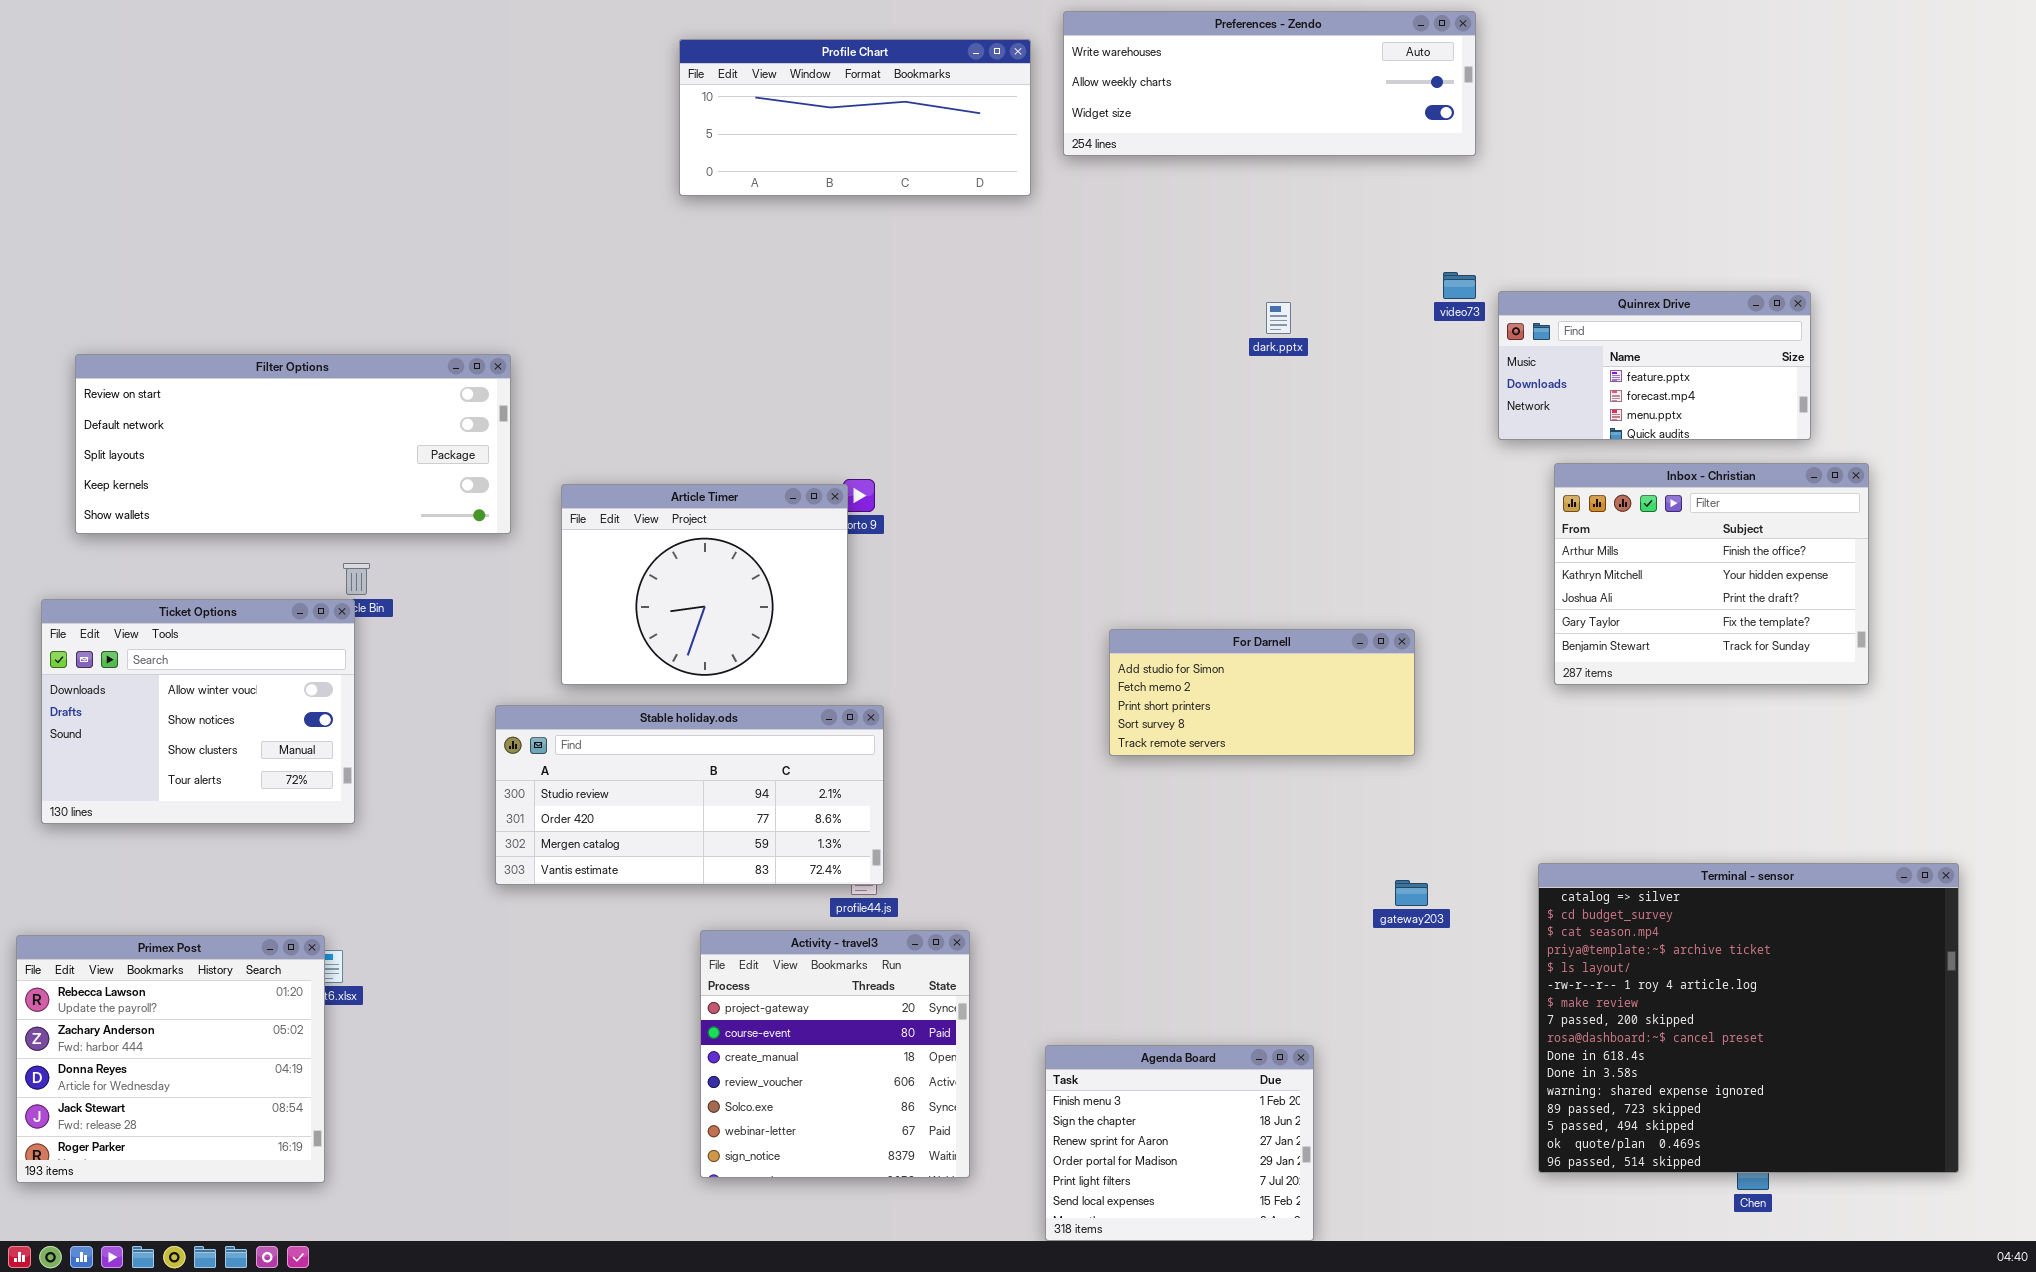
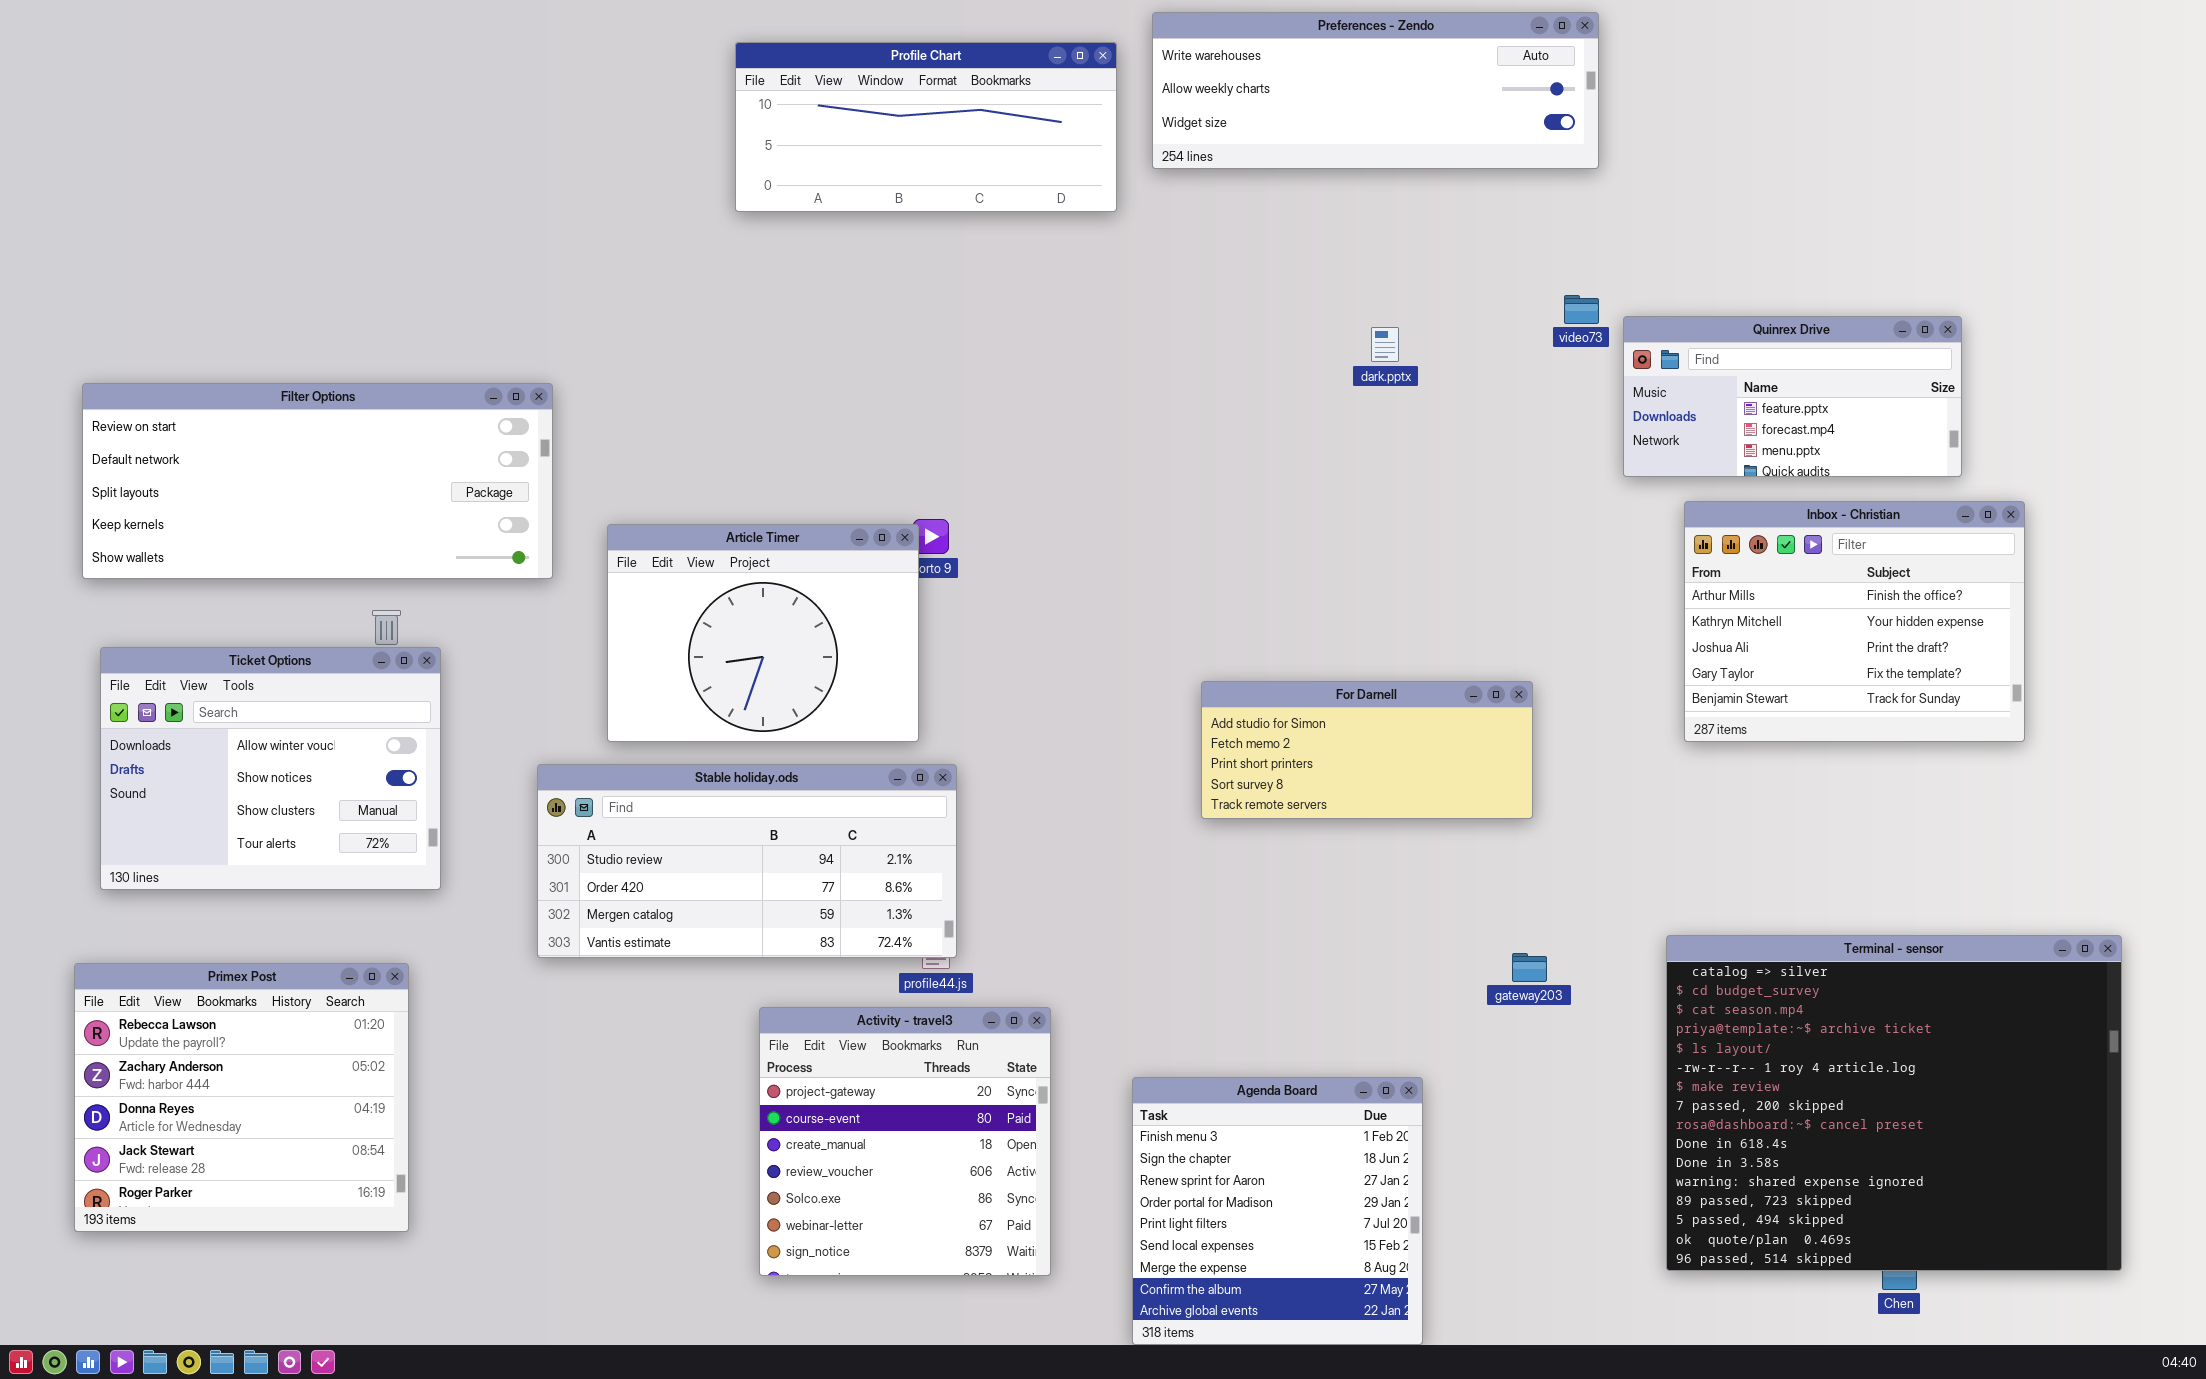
Ticket Options: [41,599,355,824] -> [100,647,441,890], moved
Primex Post: [16,935,325,1183] -> [74,963,409,1232], moved
Agenda Board: [1045,1045,1314,1241] -> [1132,1077,1423,1345], resized

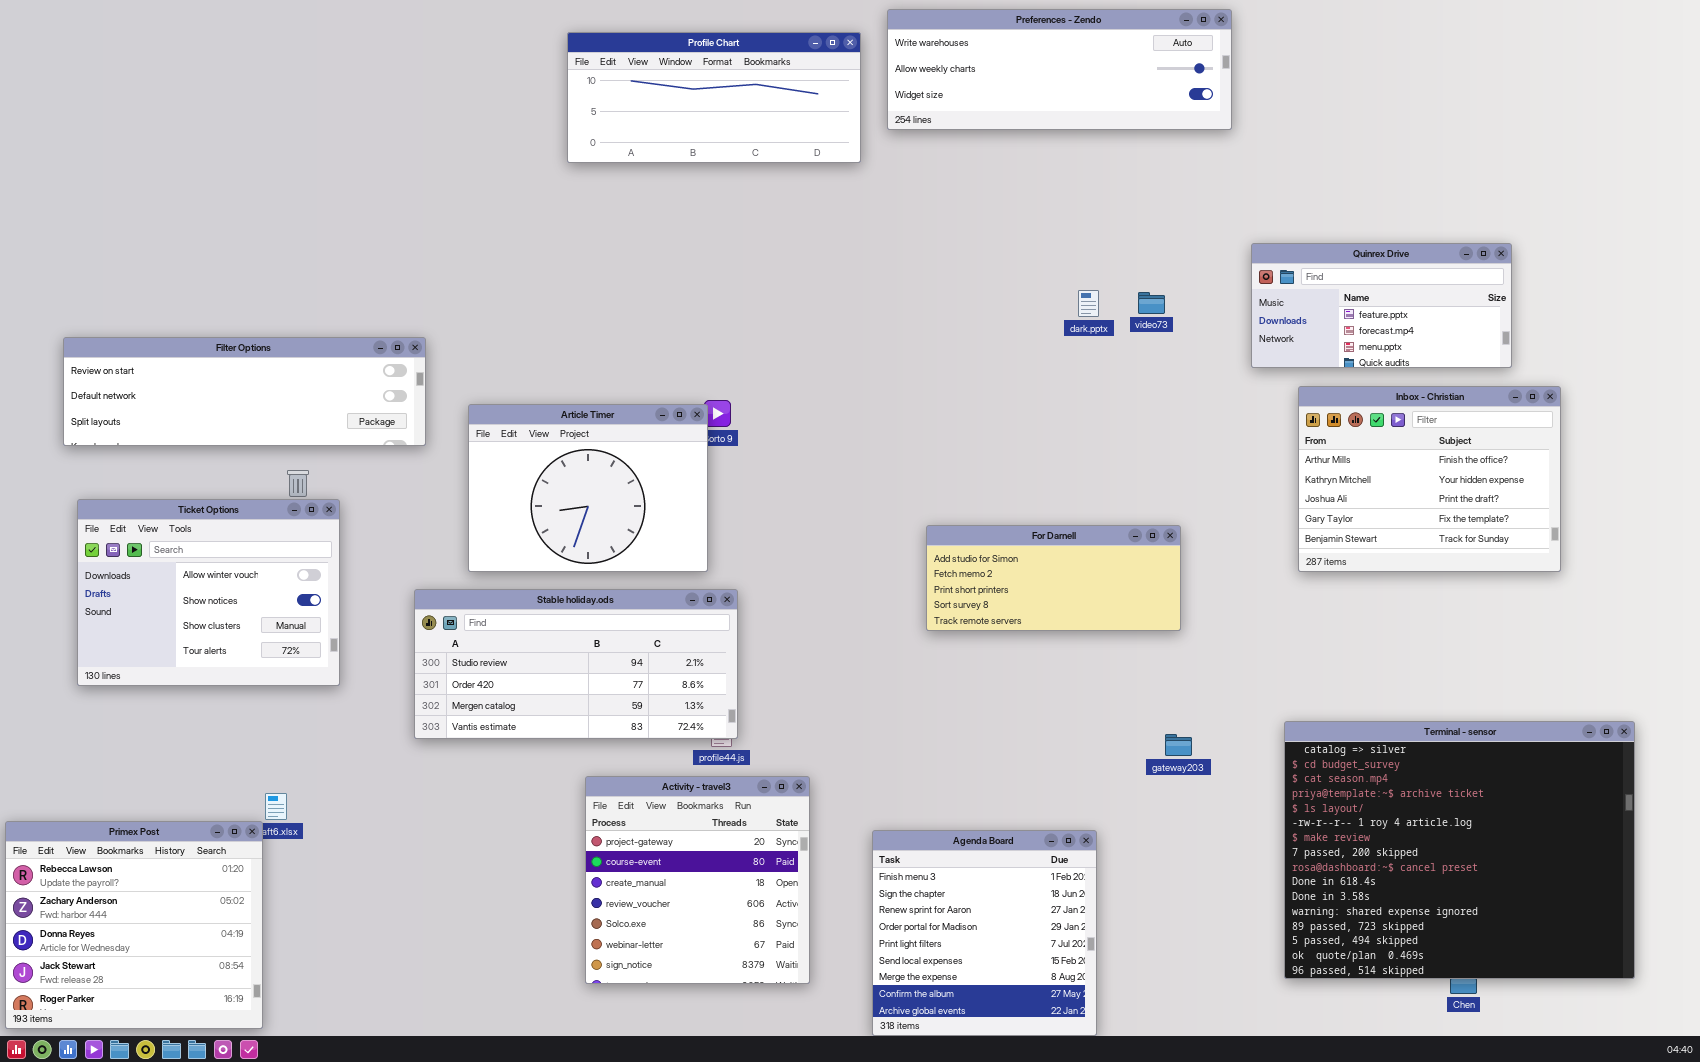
video73: [1564,295,1599,324] -> [1138,292,1165,314], moved
dark.pptx: [1371,327,1399,362] -> [1078,290,1099,317], moved
Filter Options: [82,383,553,579] -> [63,337,426,446], resized
Primex Post: [74,963,409,1232] -> [5,821,263,1029], moved

